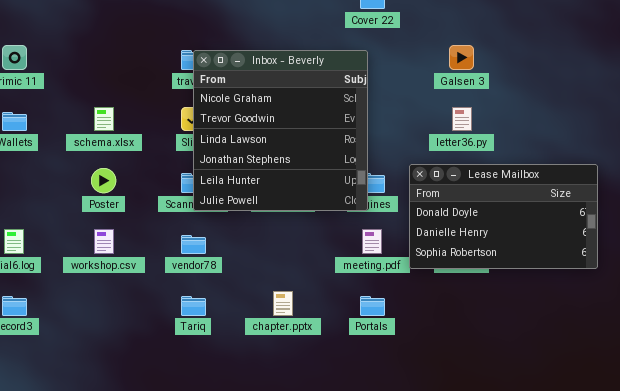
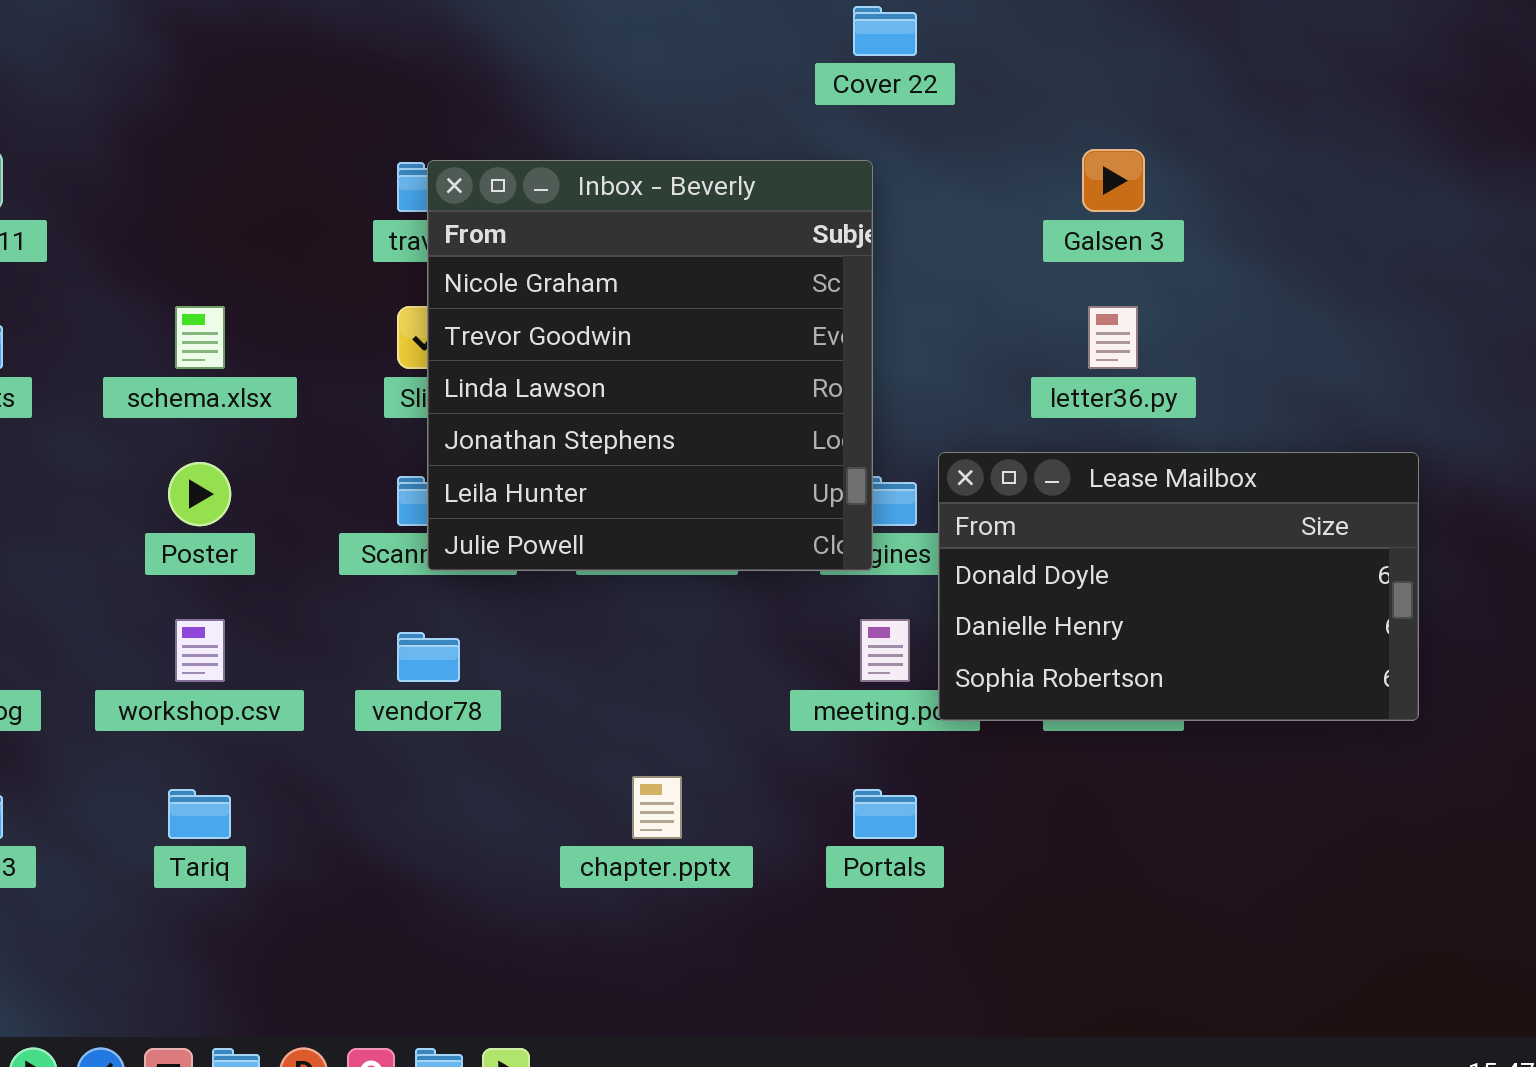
Lease Mailbox: [409,164,598,269] -> [938,452,1419,721], moved
Tariq: [181,296,206,316] -> [168,789,231,839], moved

